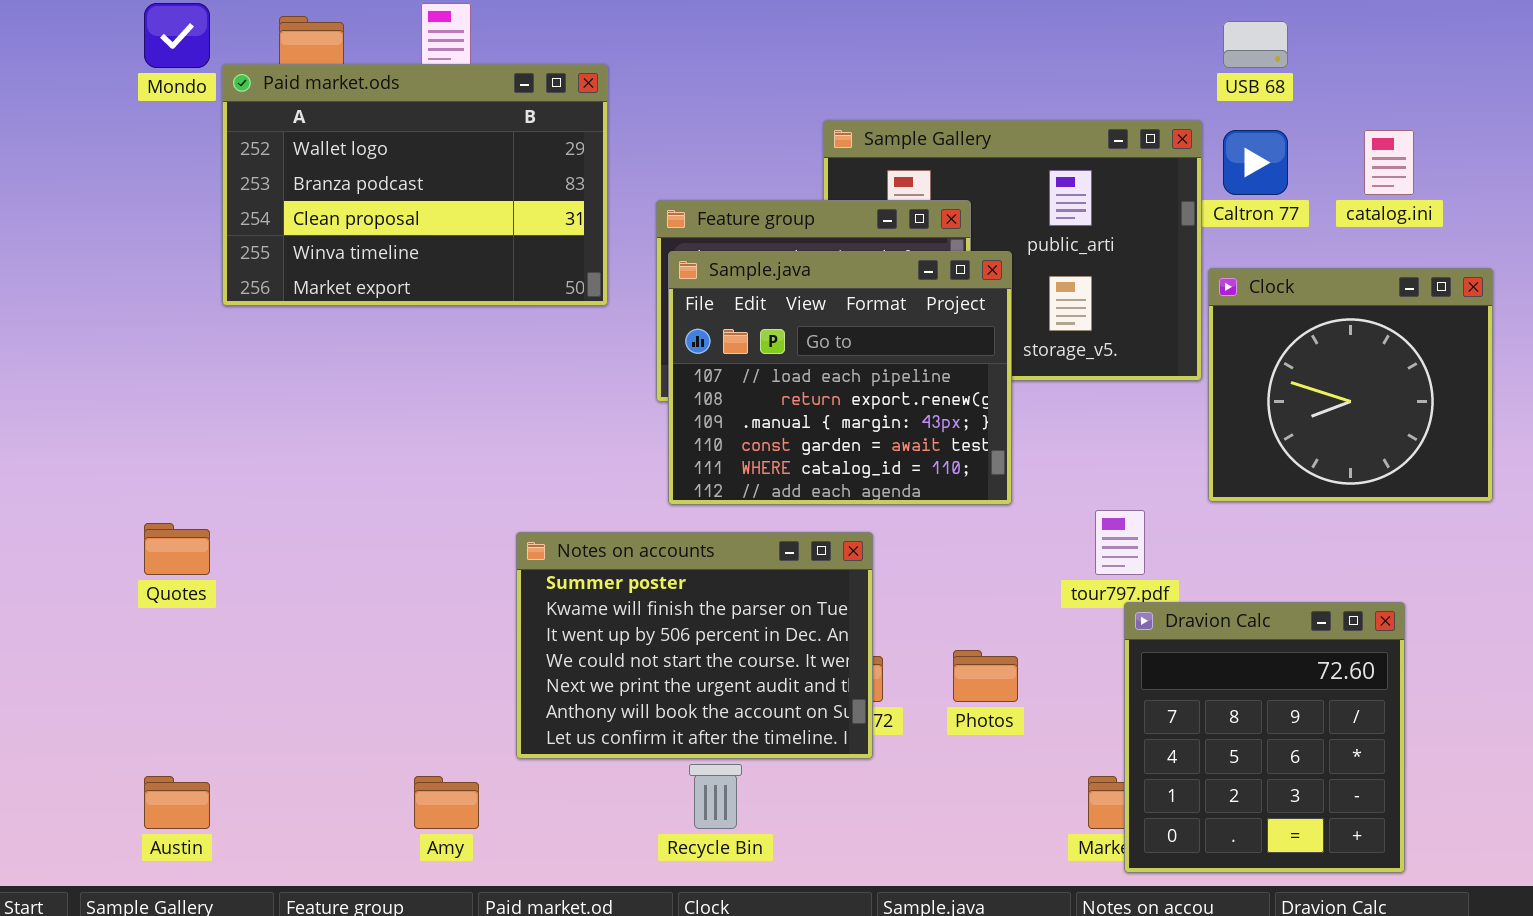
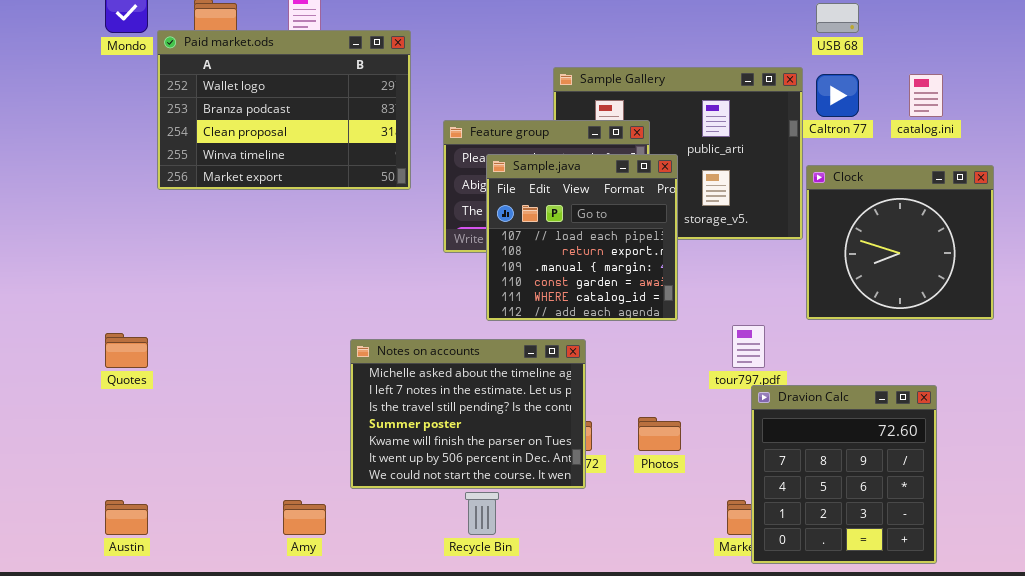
Sample.java: [668,251,1012,505] -> [486,154,678,321], resized
Notes on accounts: [516,532,873,759] -> [350,339,586,489], scrolled up 3 rows

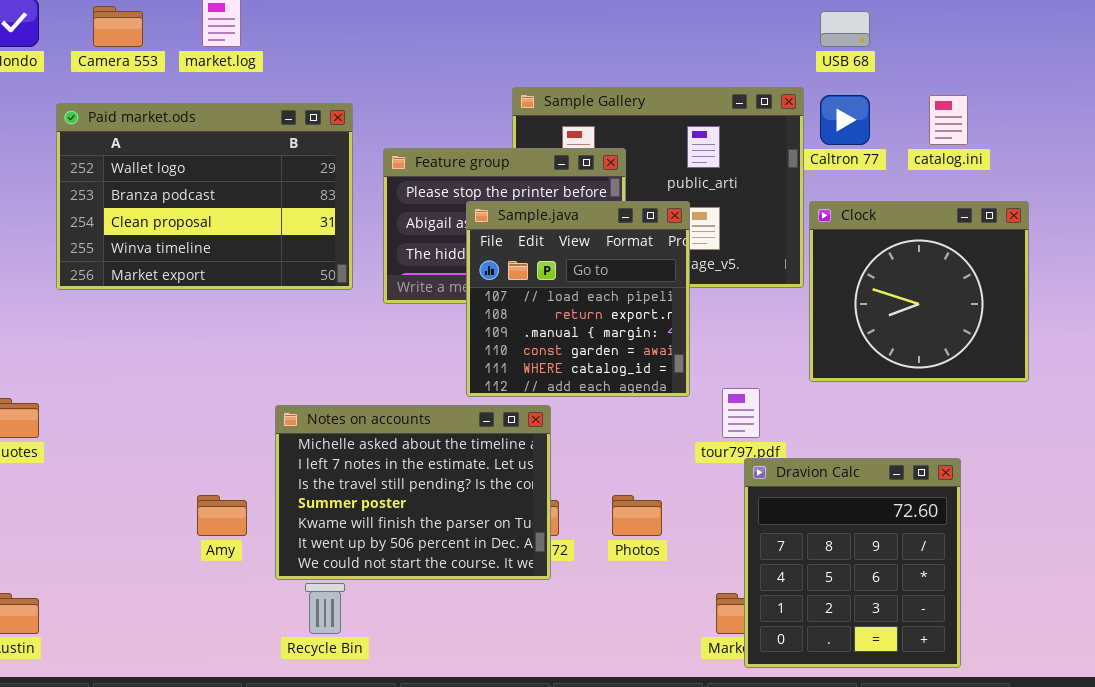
Paid market.ods: [157,30,411,190] -> [56,103,353,290], moved
Sample.java: [486,154,678,321] -> [466,201,690,397], moved
Recycle Bin: [465,492,499,535] -> [305,583,345,634], moved
Amy: [283,500,326,535] -> [197,495,247,536], moved

